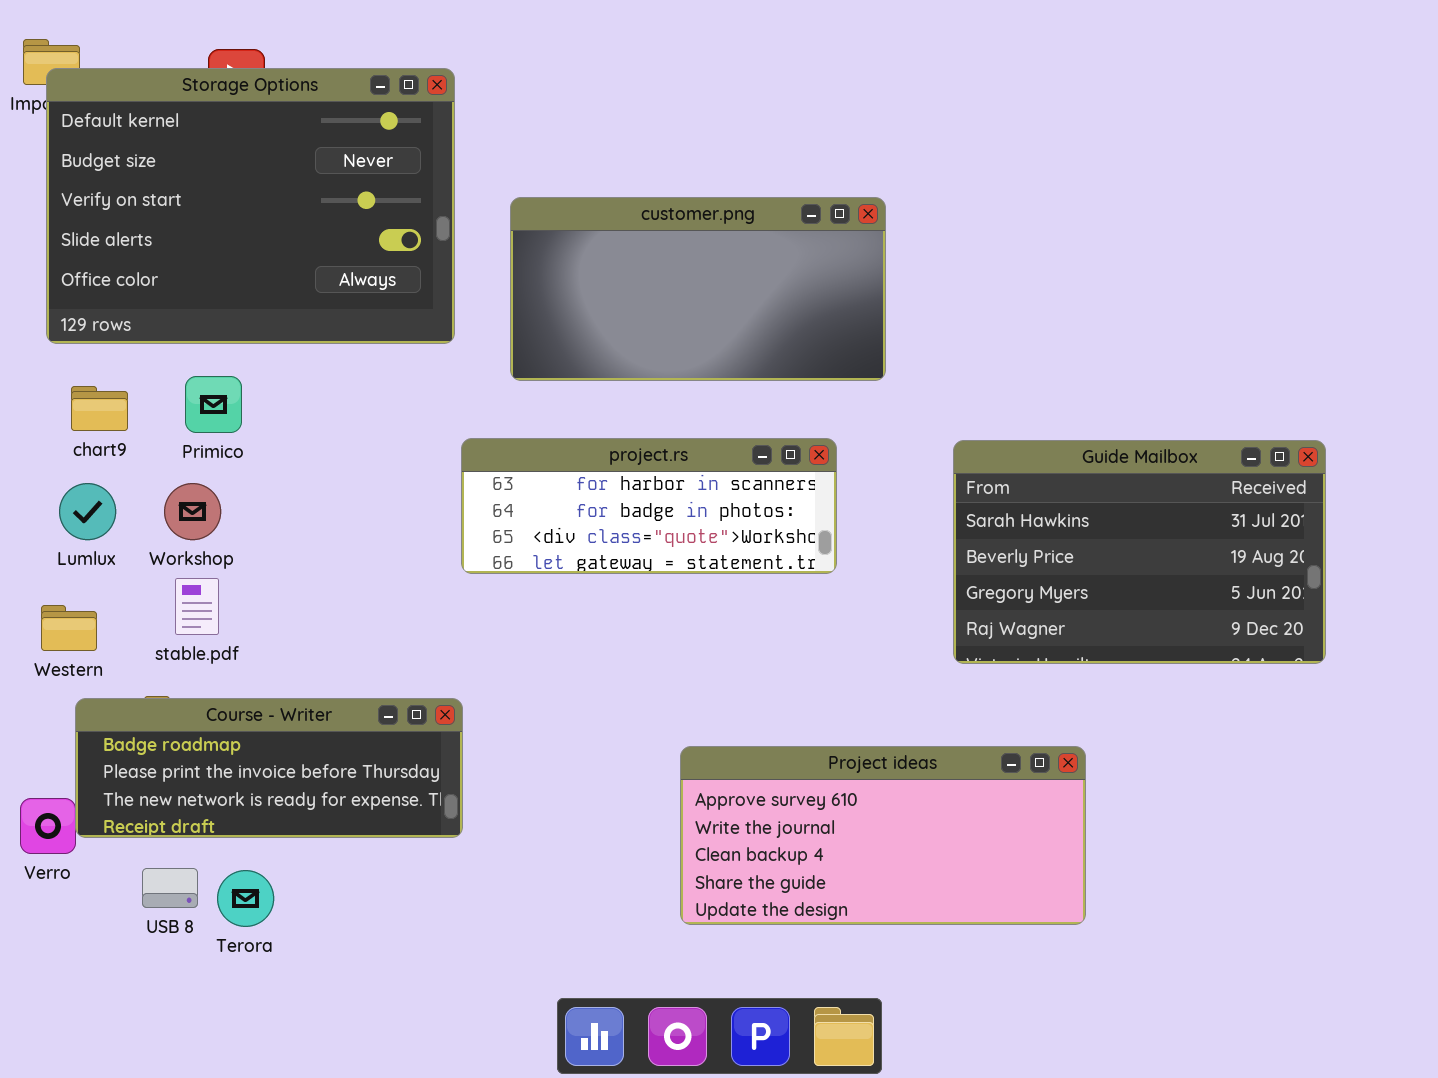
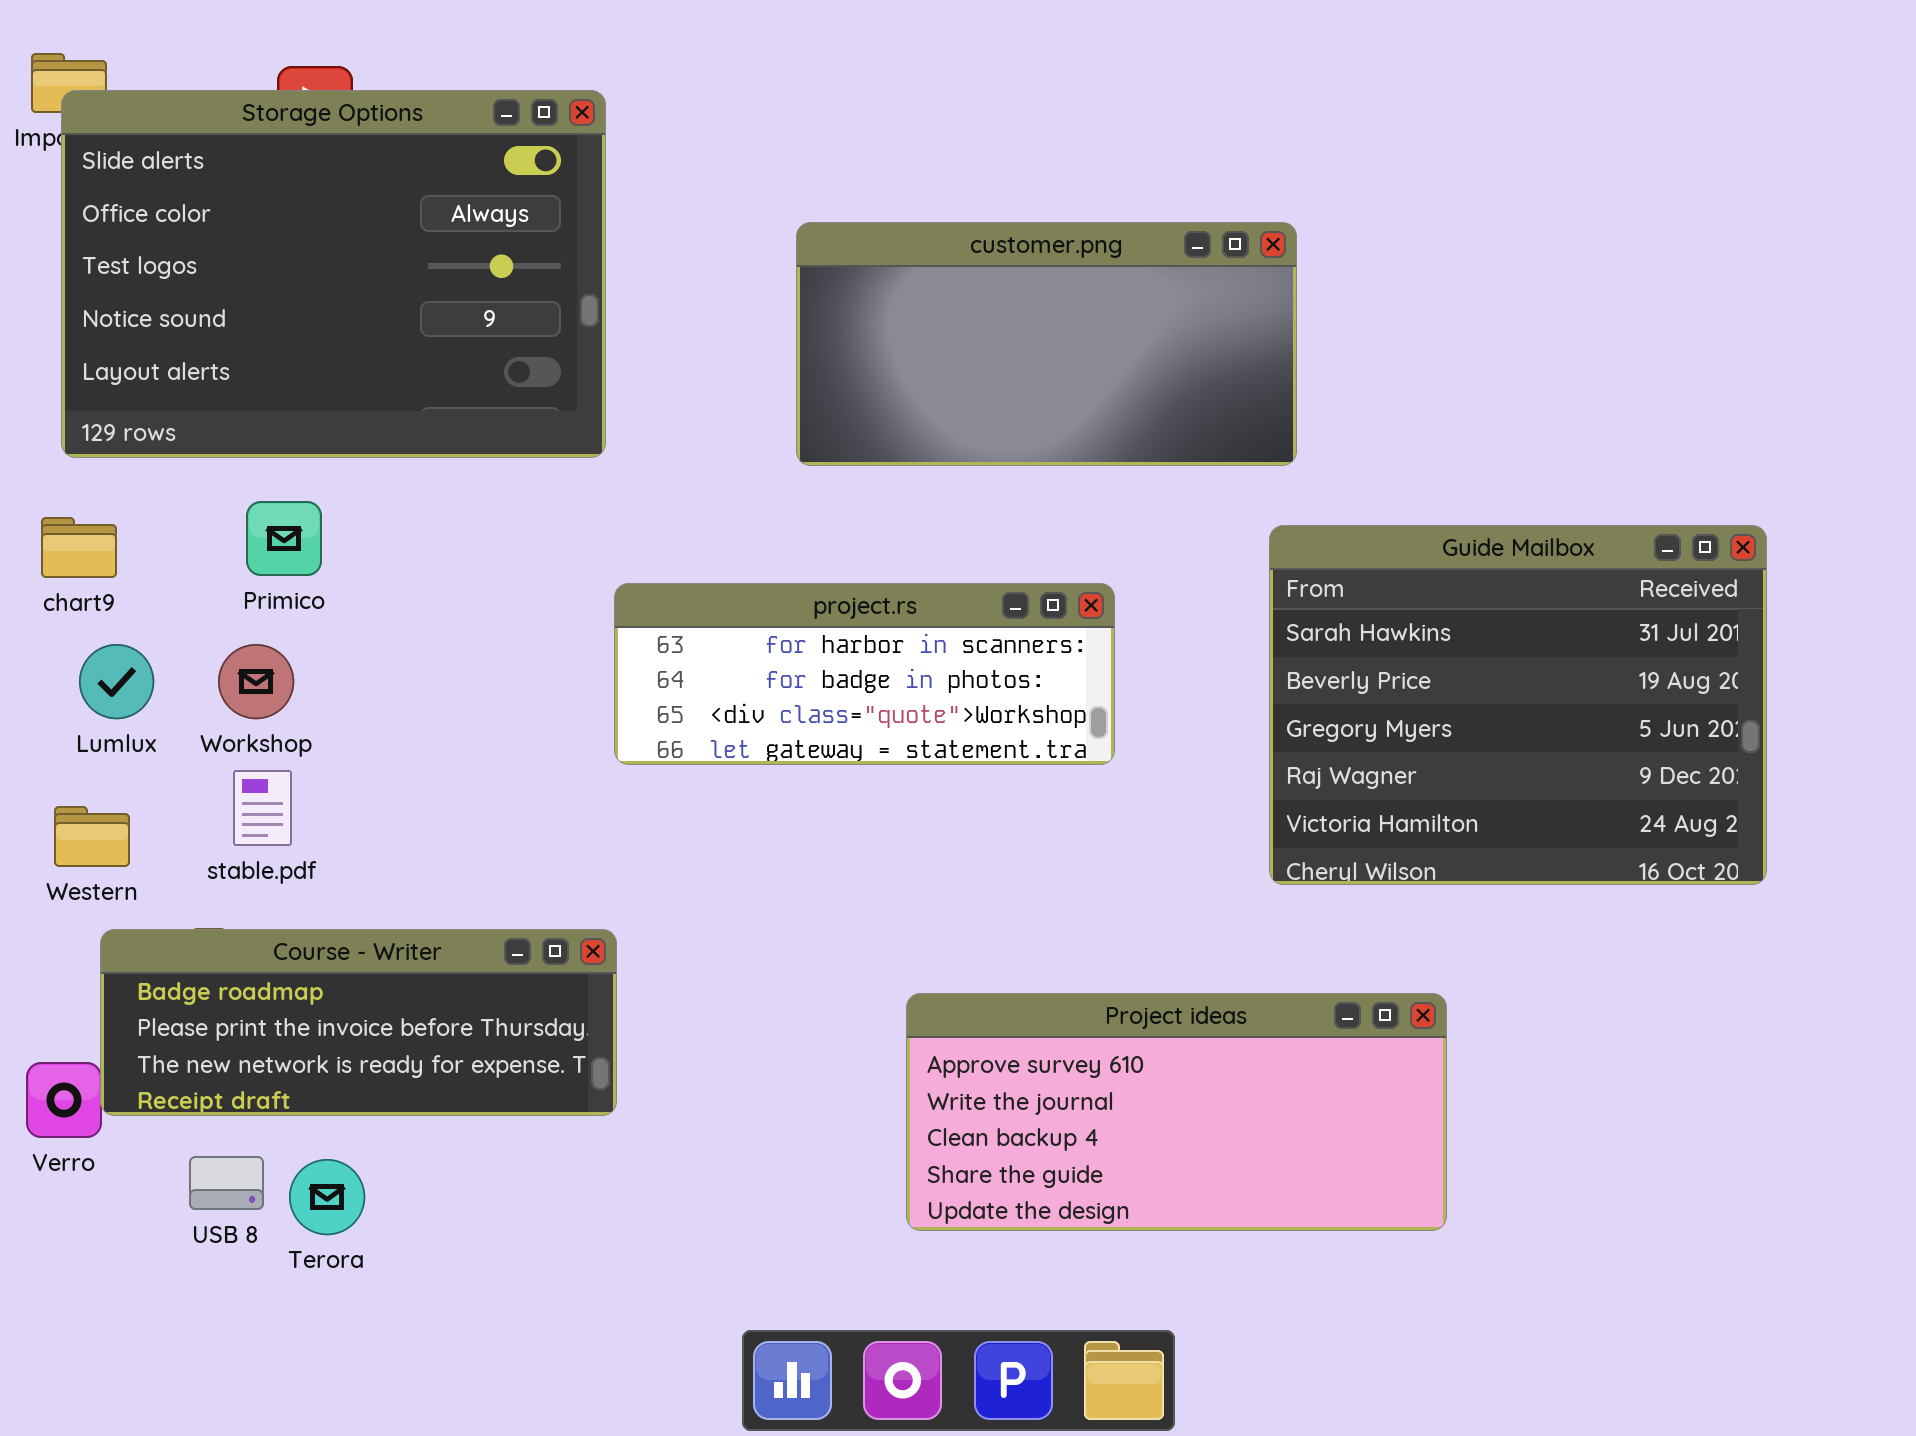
Storage Options: [46,68,455,344] -> [61,90,606,458], scrolled down 3 rows
customer.png: [510,197,886,381] -> [796,222,1297,466], moved
chart9: [71,386,128,431] -> [41,517,117,578], moved
Guide Mailbox: [953,440,1326,664] -> [1269,525,1767,885], resized

